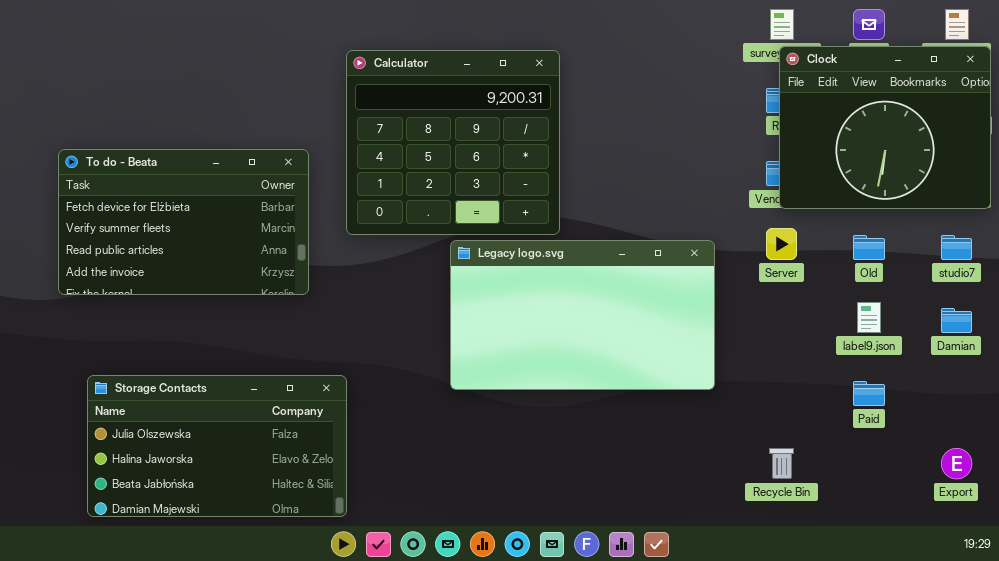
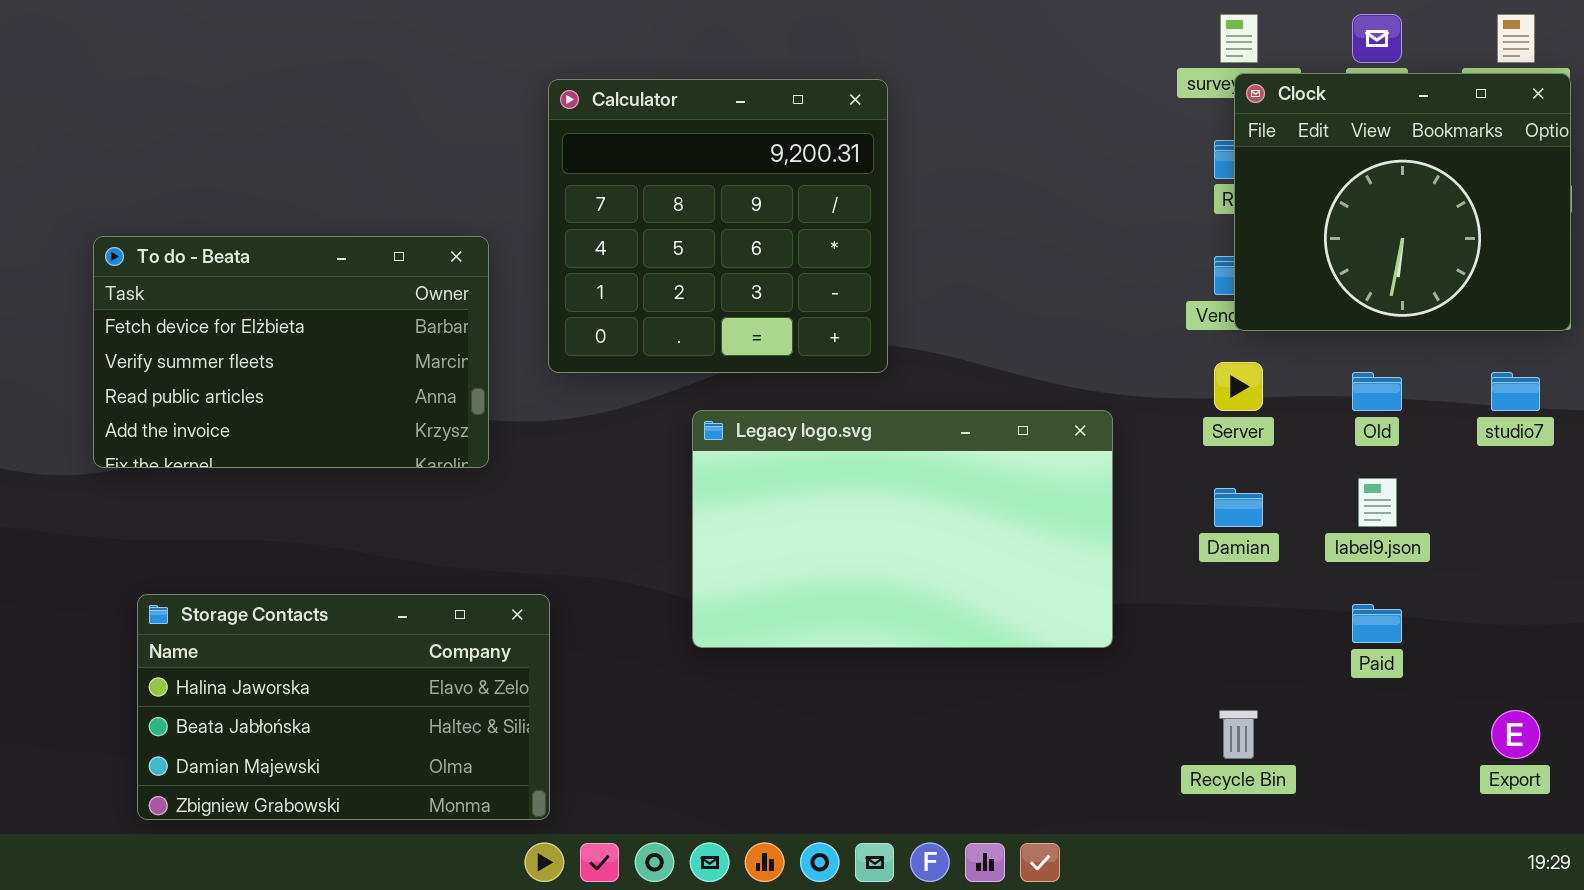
Legacy logo.svg: [450,240,715,390] -> [692,410,1113,648], moved
Damian: [941,308,972,333] -> [1214,488,1263,527], moved
Storage Contacts: [87,375,347,517] -> [137,594,550,820], scrolled down 1 row

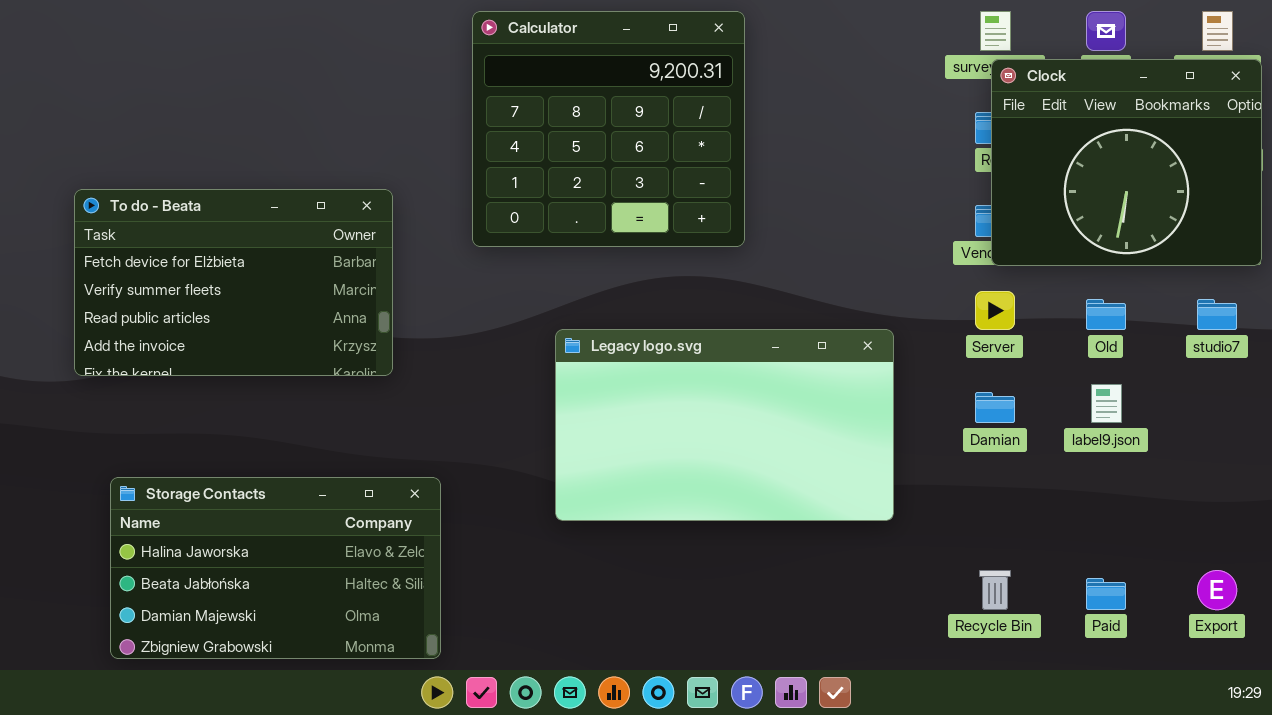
Calculator: [548,79,888,373] -> [472,11,745,247], moved
Paid: [1352,604,1402,643] -> [1086,578,1126,610], moved

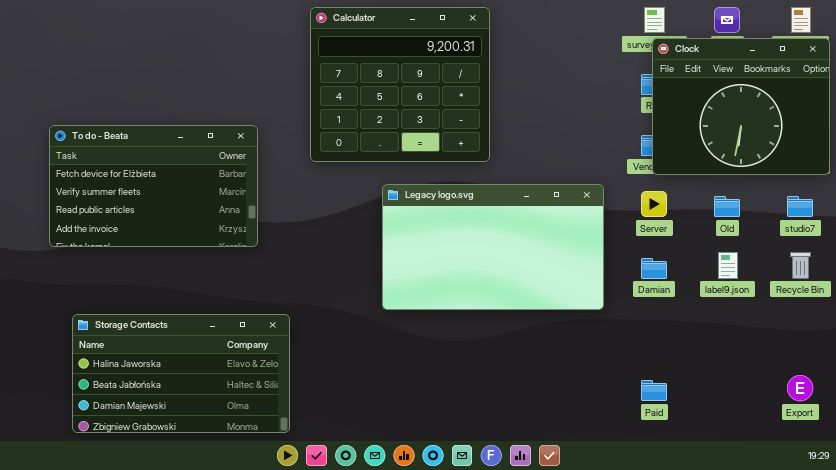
Legacy logo.svg: [555,329,894,521] -> [382,184,604,310], moved
Recycle Bin: [979,570,1011,610] -> [790,252,811,279], moved
Paid: [1086,578,1126,610] -> [641,380,667,401], moved

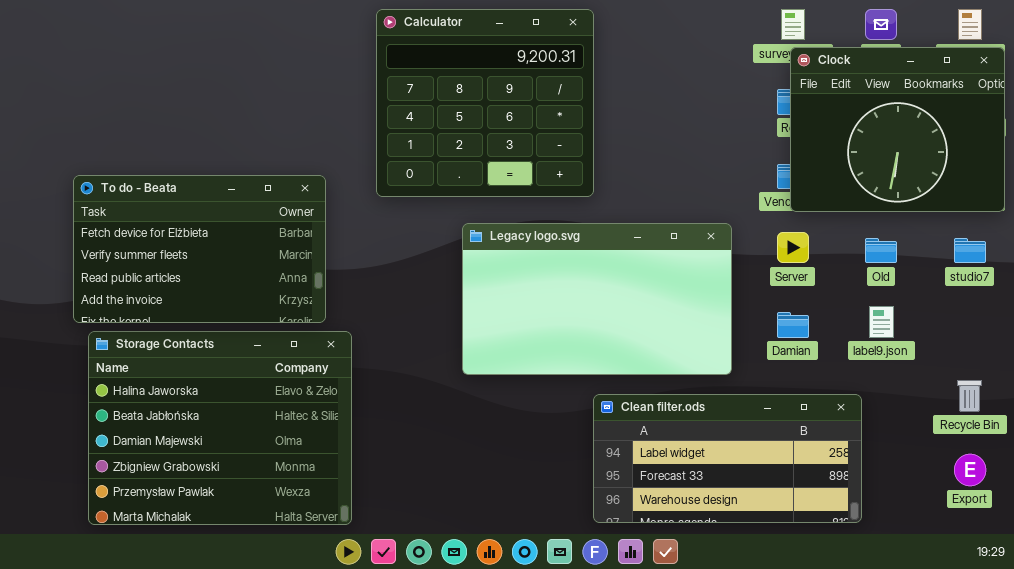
To do - Beata: [49,125,258,247] -> [73,175,326,323], moved
Recycle Bin: [790,252,811,279] -> [957,380,982,412], moved
Storage Contacts: [72,314,290,433] -> [88,331,352,525], resized
Clean filter.ods: none -> [593,394,862,523], opened

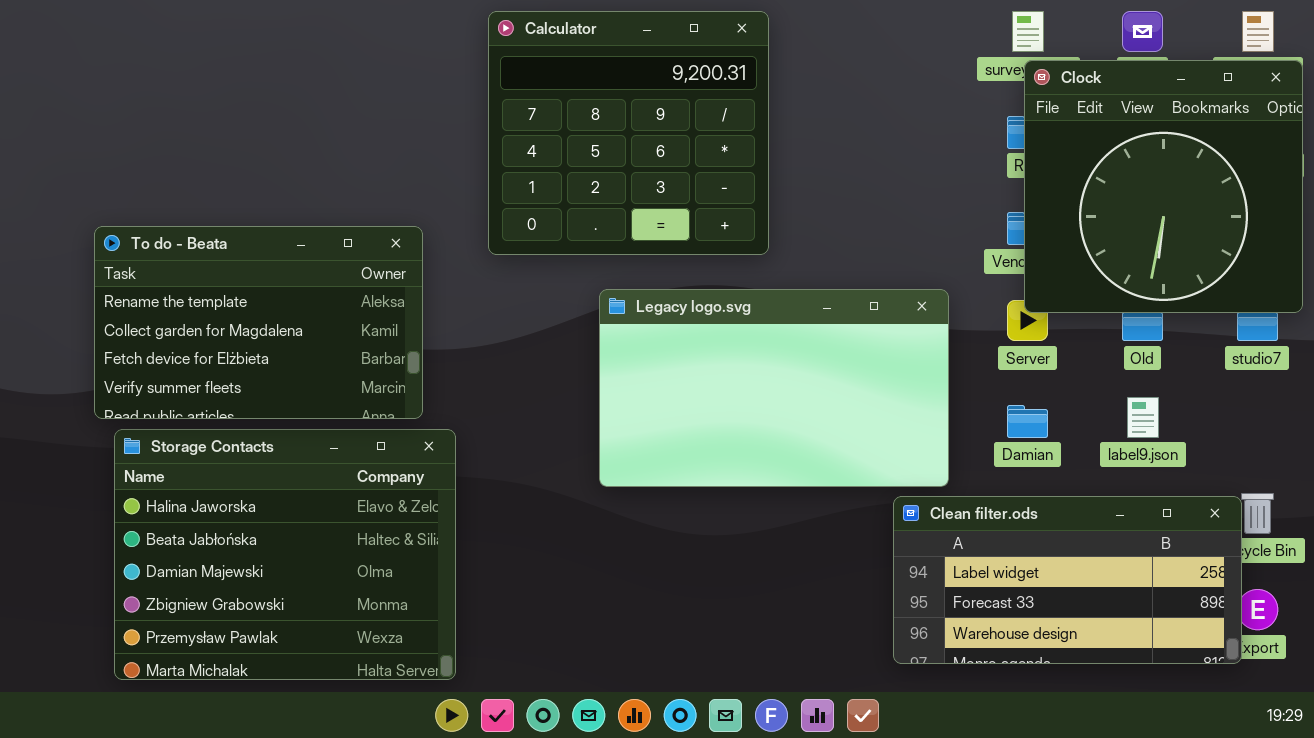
Clock: [790,47,1005,212] -> [1024,60,1303,313], resized
To do - Beata: [73,175,326,323] -> [94,226,423,419], scrolled up 2 rows
Clean filter.ods: [593,394,862,523] -> [893,496,1242,664], moved

